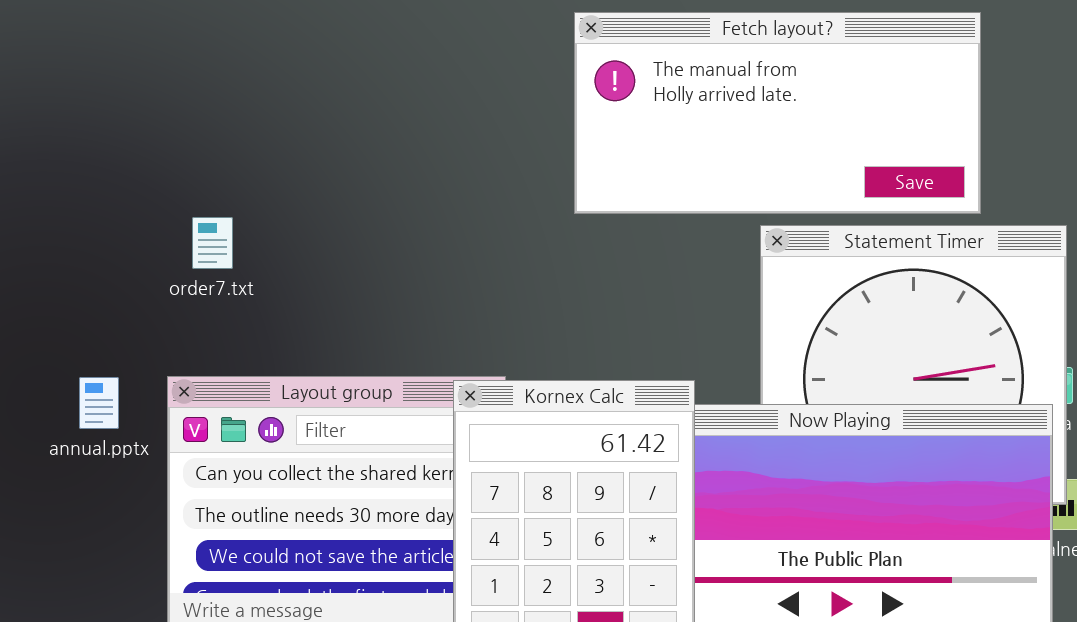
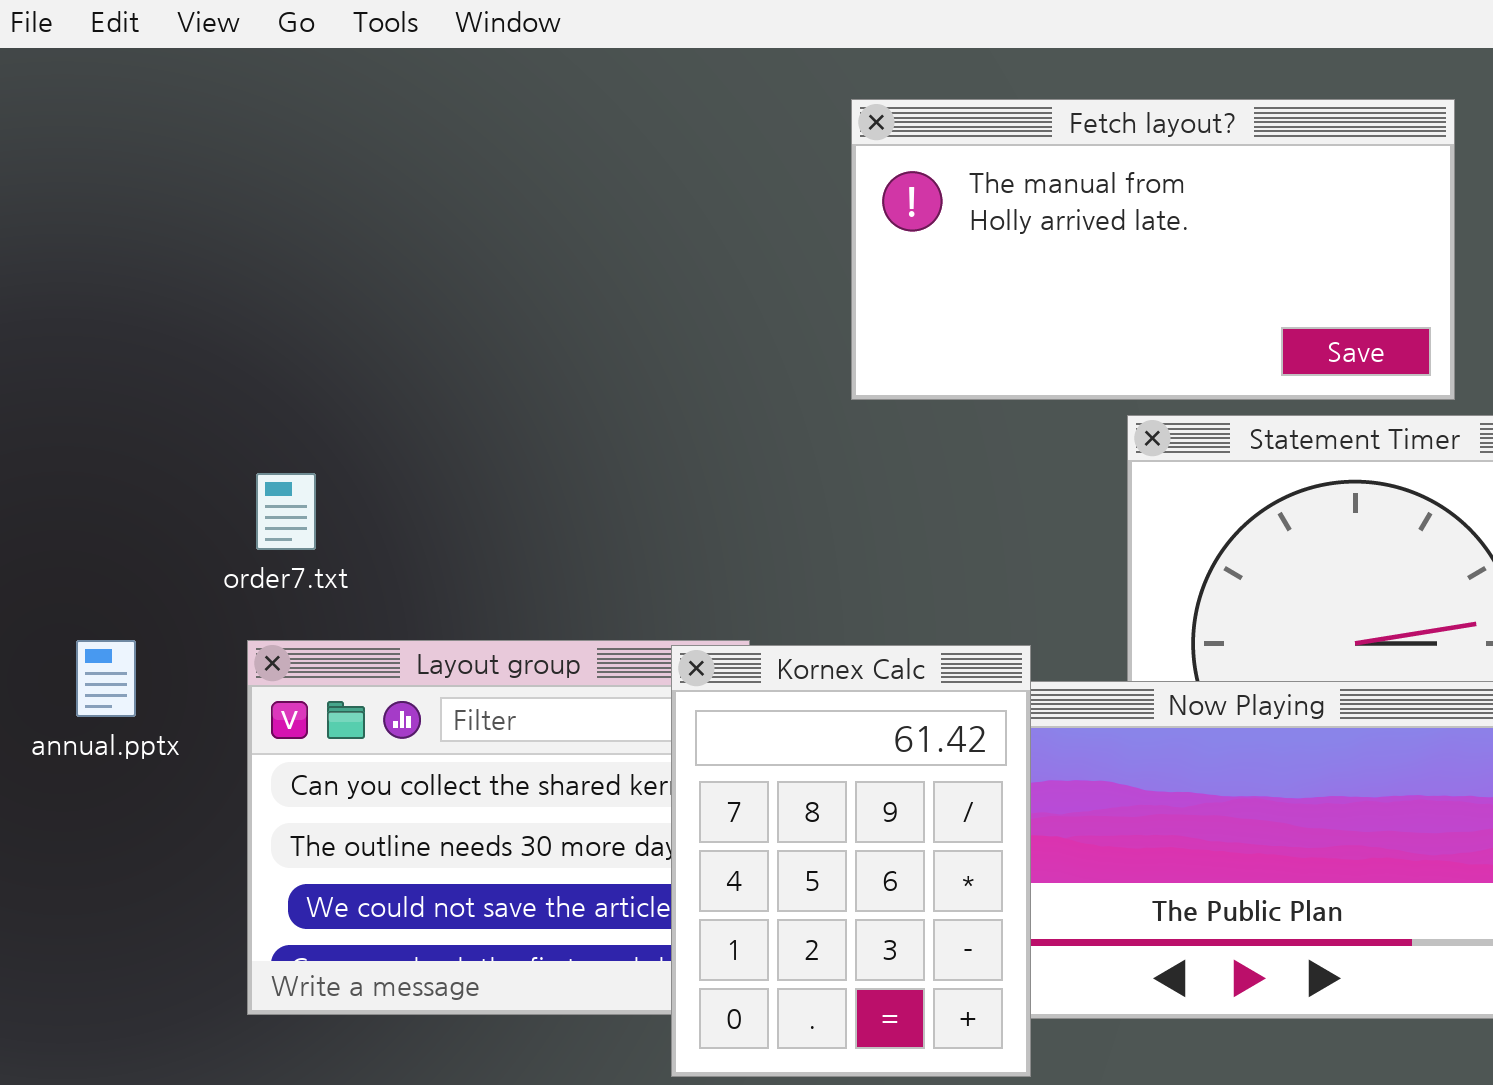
order7.txt: [192,217,233,269] -> [256,473,316,550], moved
annual.pptx: [79,377,119,429] -> [76,640,136,717], moved

